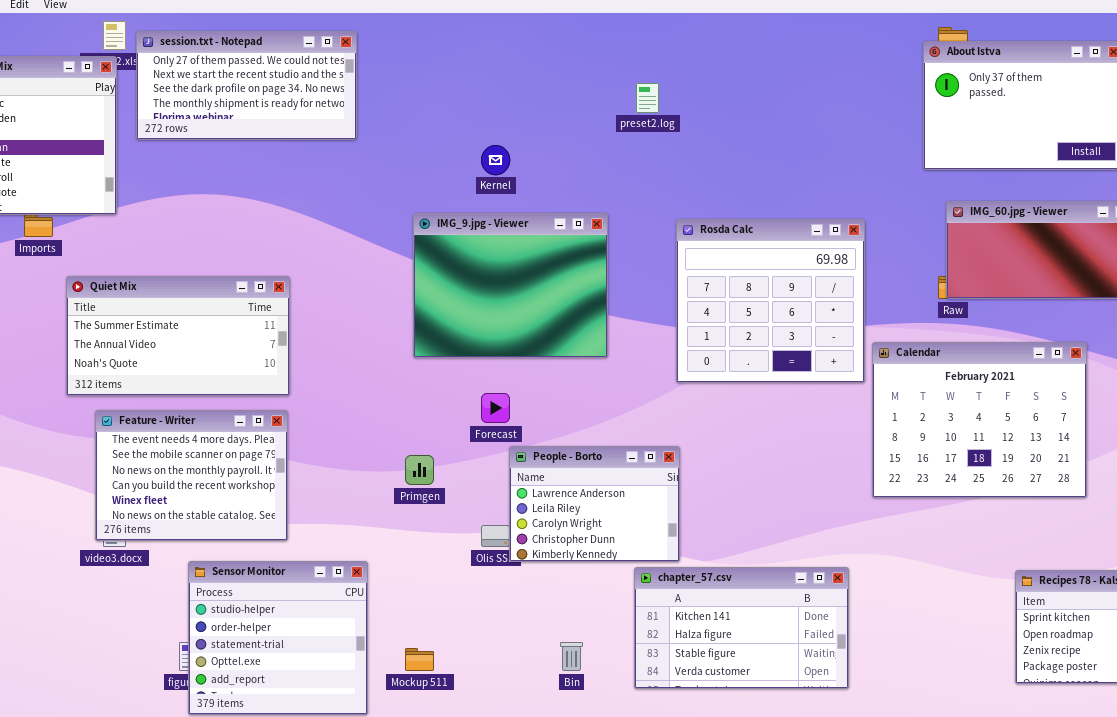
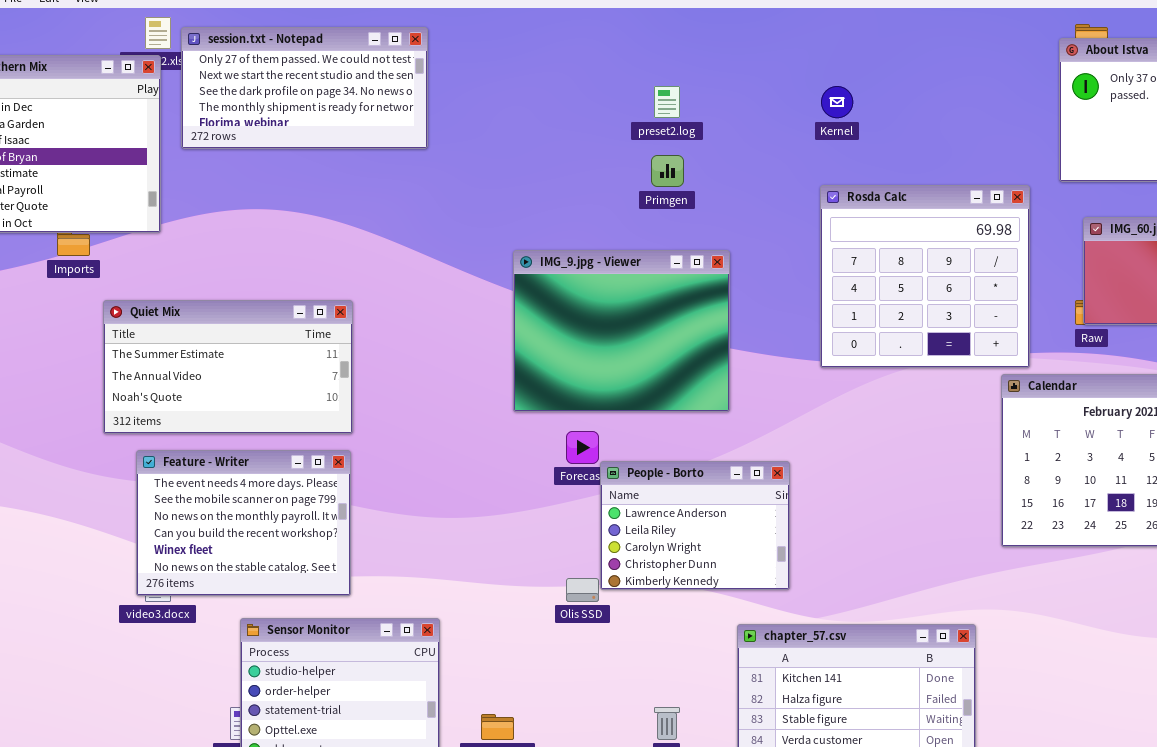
preset2.log: [636,83,659,113] -> [654,86,680,118], moved
Kernel: [481,145,510,175] -> [821,86,853,118], moved
IMG_9.jpg - Viewer: [413,213,608,358] -> [513,250,730,412], moved
Rosda Calc: [676,219,865,383] -> [820,185,1030,368], moved
People - Borto: [509,446,680,562] -> [600,461,790,590], moved
Primgen: [405,455,434,485] -> [651,155,684,187], moved

